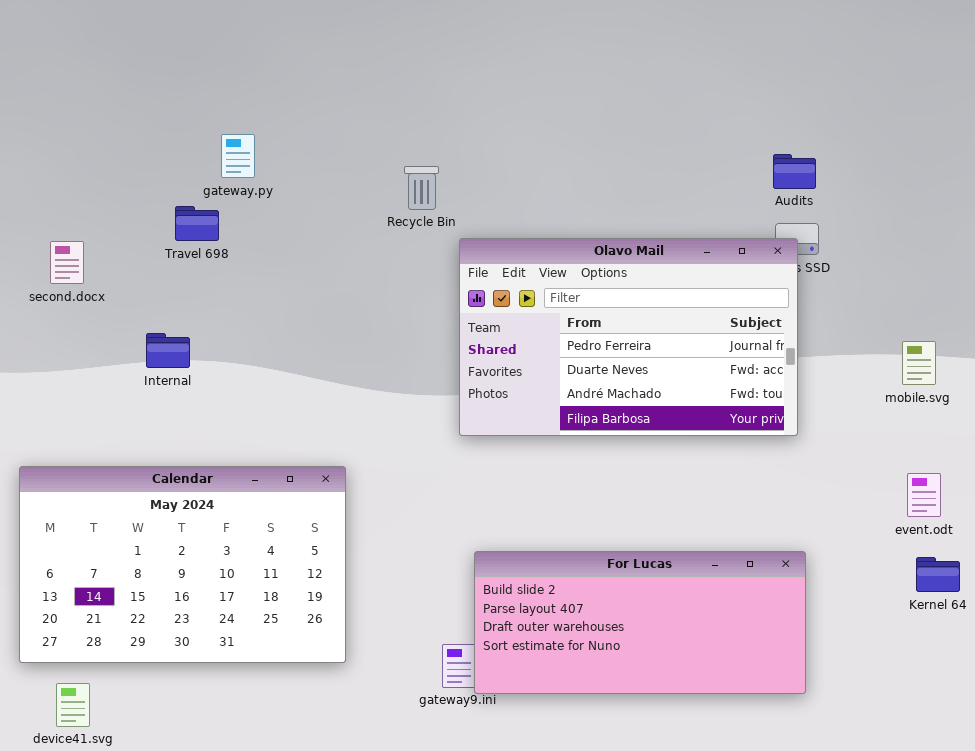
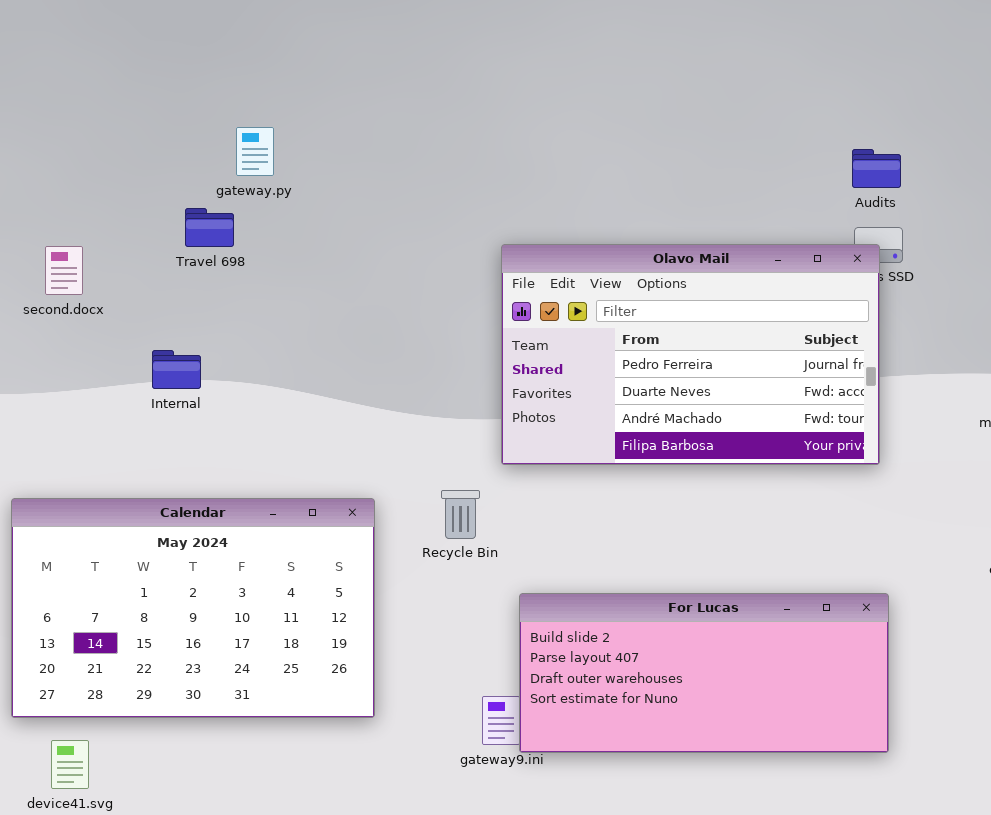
Recycle Bin: [404,166,439,210] -> [441,490,480,539], moved

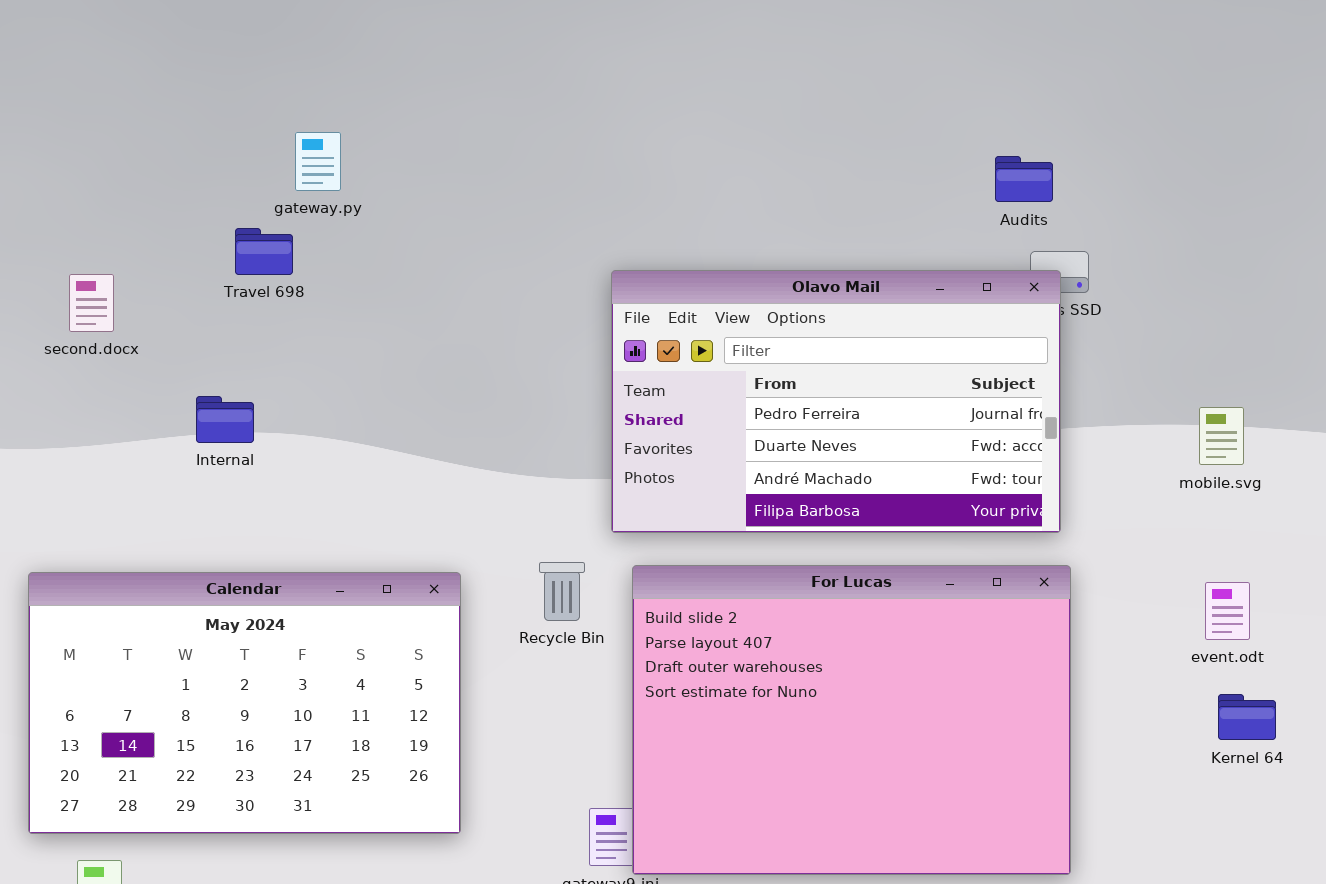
Audits: [852,149,901,188] -> [995,156,1053,202], moved
For Lucas: [519,593,889,753] -> [632,565,1071,875], resized

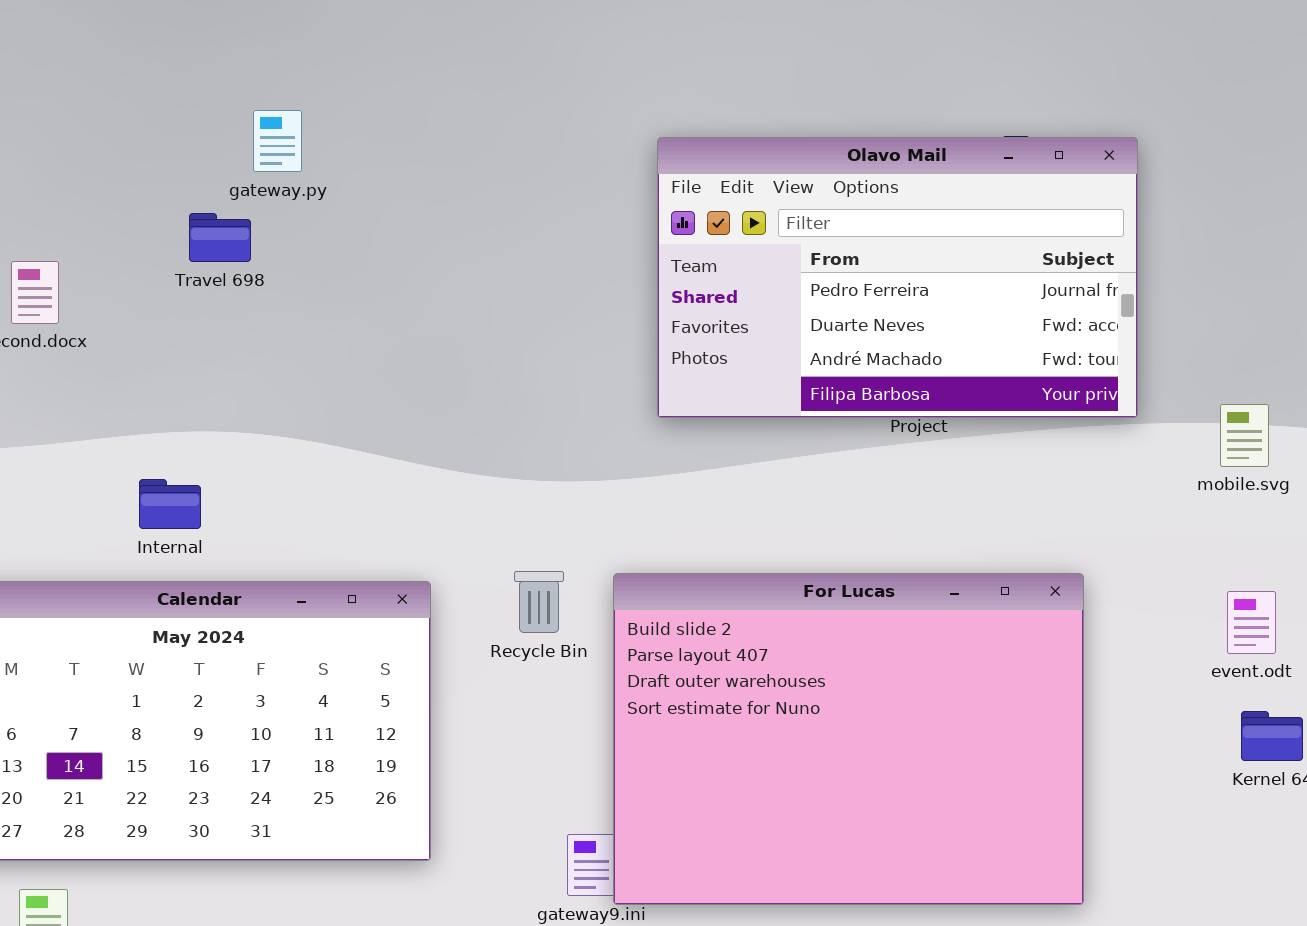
Olavo Mail: [611,270,1061,533] -> [657,137,1138,418], moved
Internal: [196,396,254,443] -> [139,479,201,529], moved

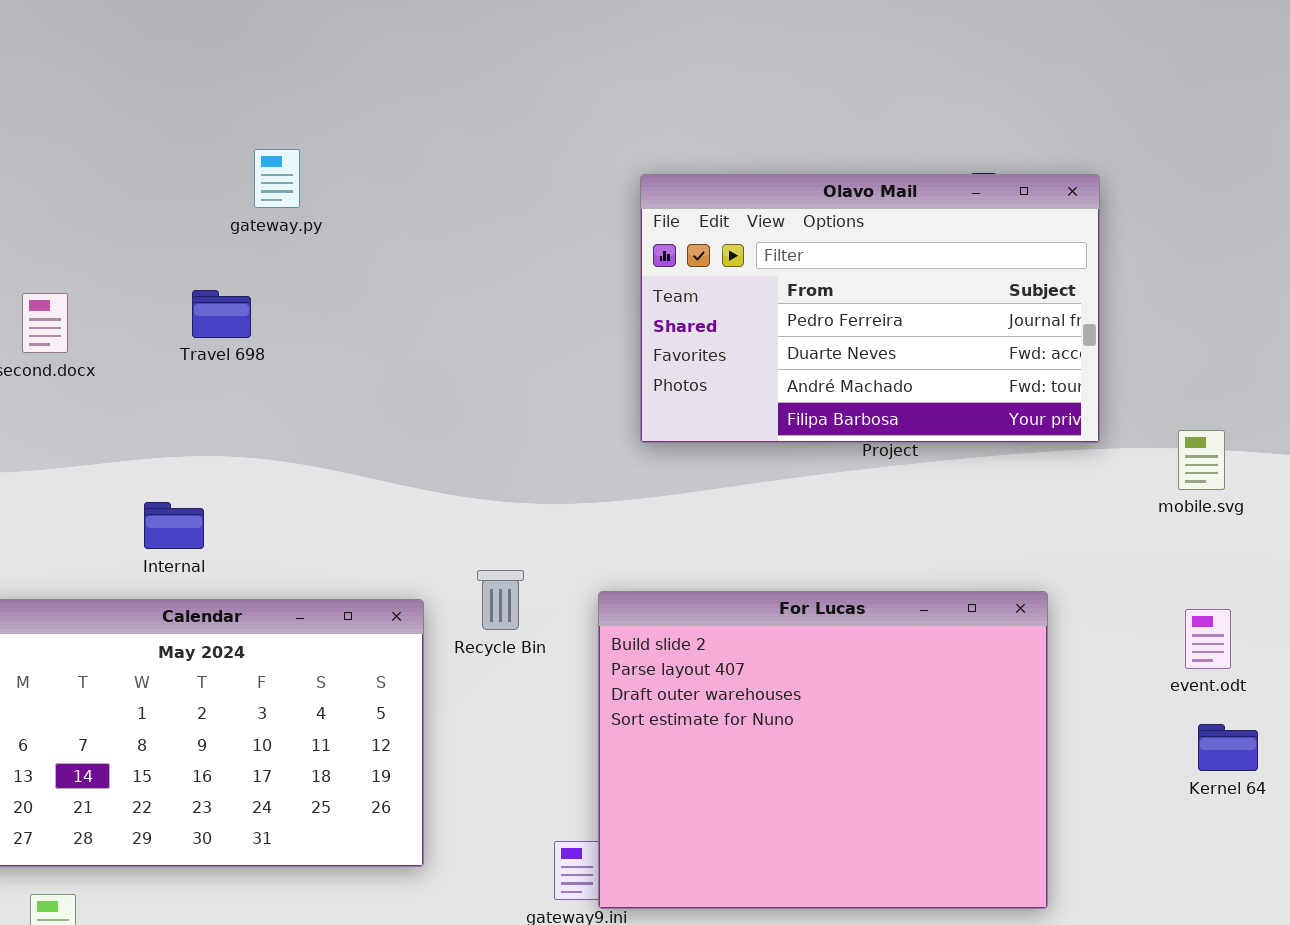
Travel 698: [189,213,251,262] -> [192,290,251,338], moved
Recycle Bin: [514,571,564,633] -> [477,570,524,630], moved

